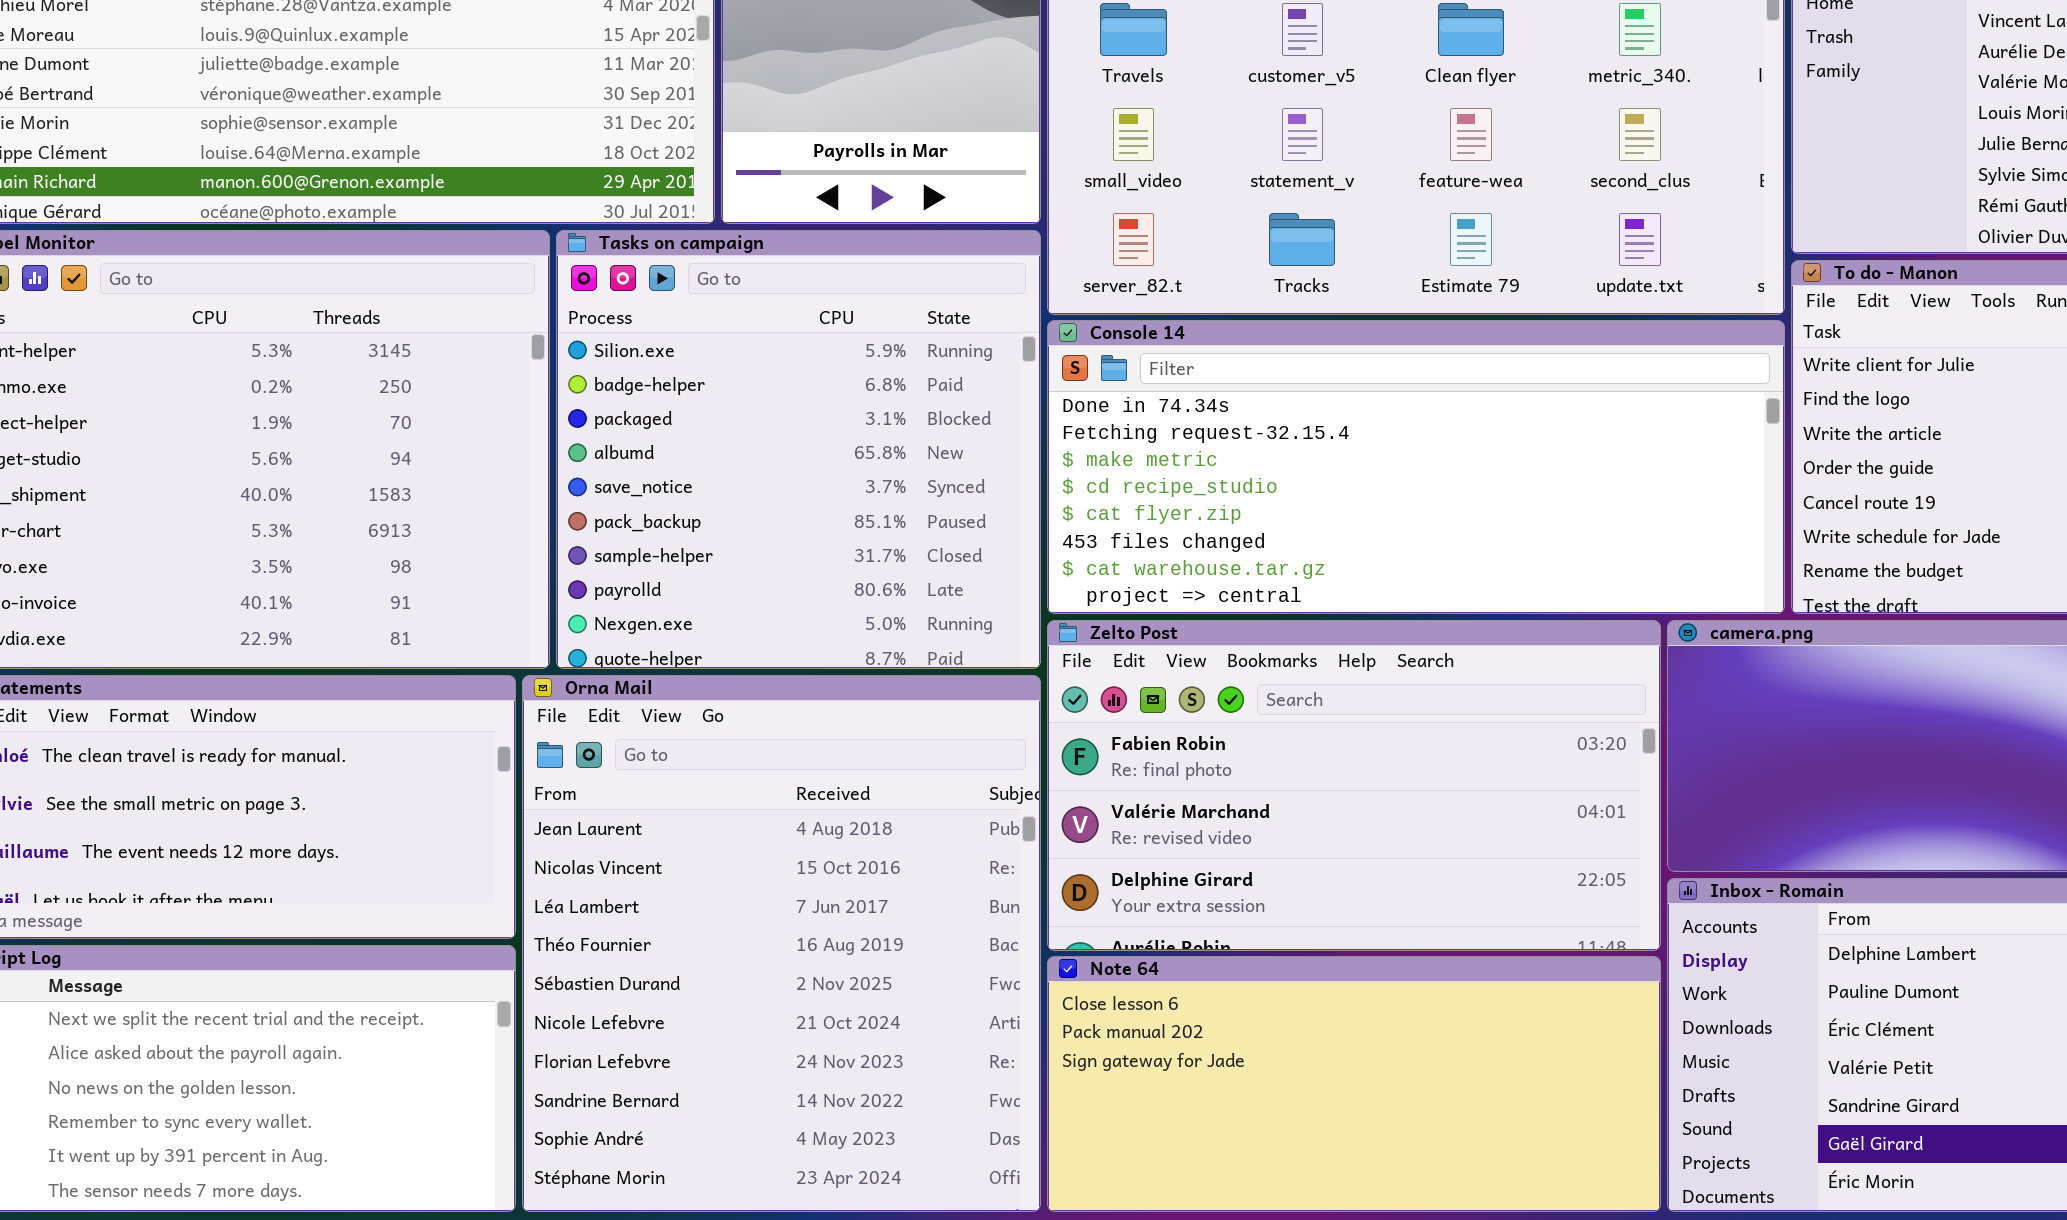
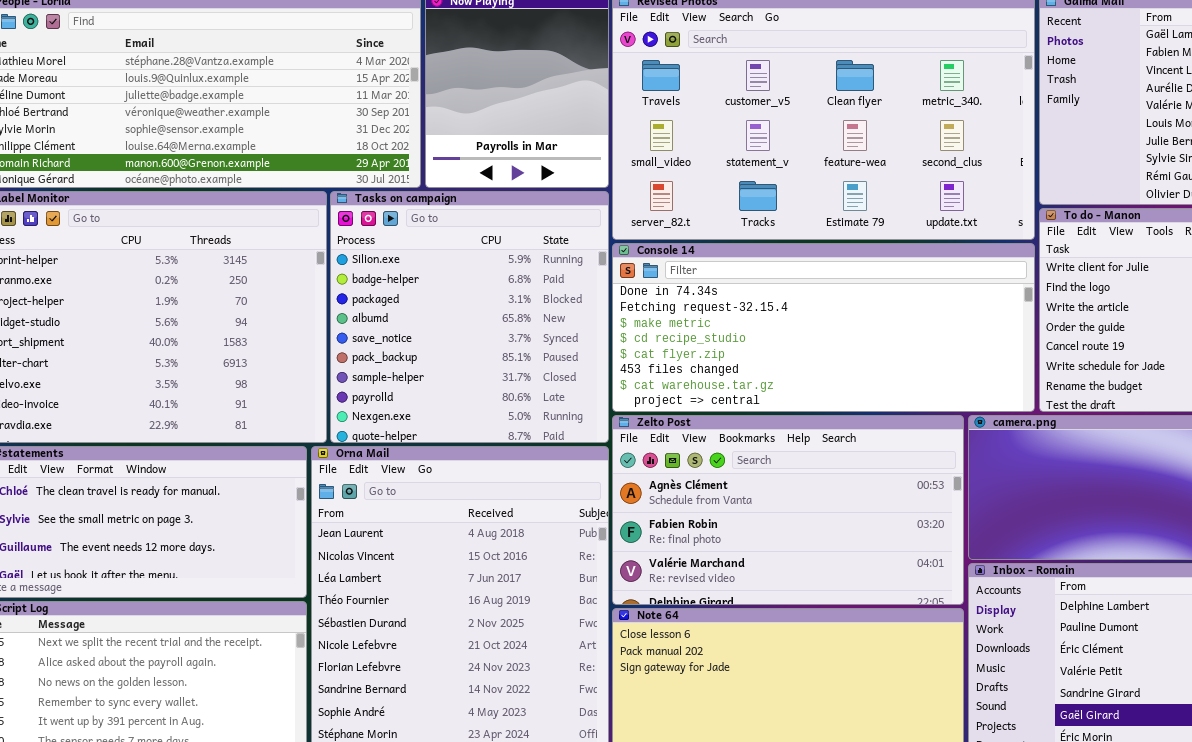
Zelto Post: [1047,620,1661,951] -> [612,415,964,605], scrolled up 1 row

